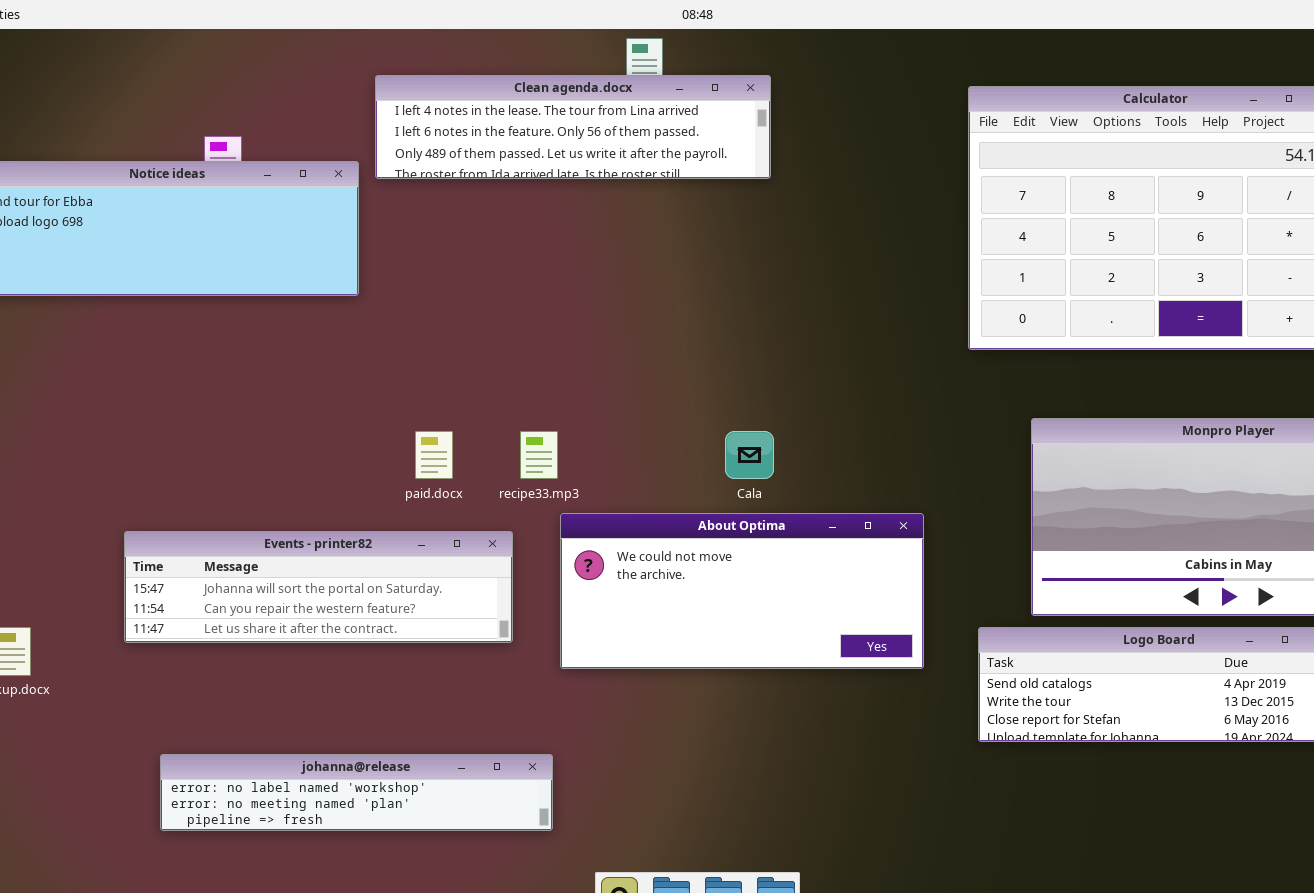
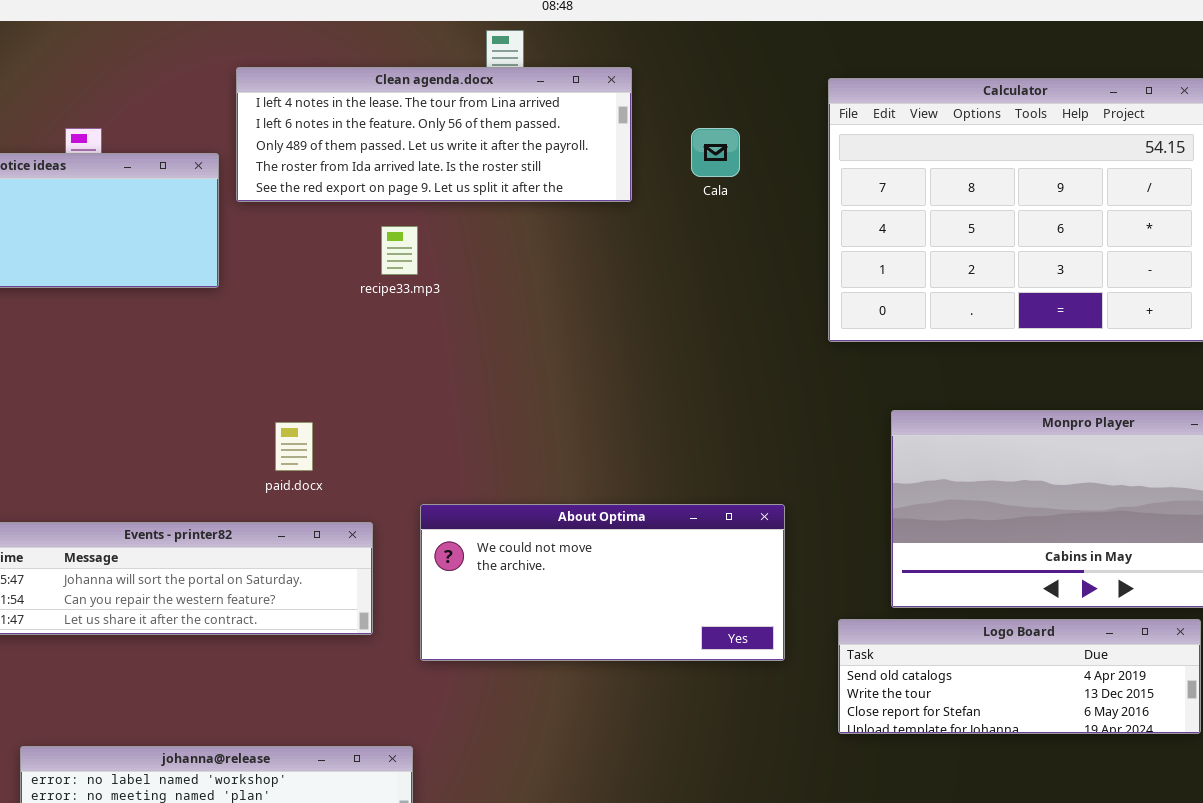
Clean agenda.docx: [375,75,771,179] -> [236,67,632,202], resized
recipe33.mp3: [520,431,558,479] -> [381,226,418,275], moved
Cala: [725,431,774,479] -> [691,128,740,177], moved

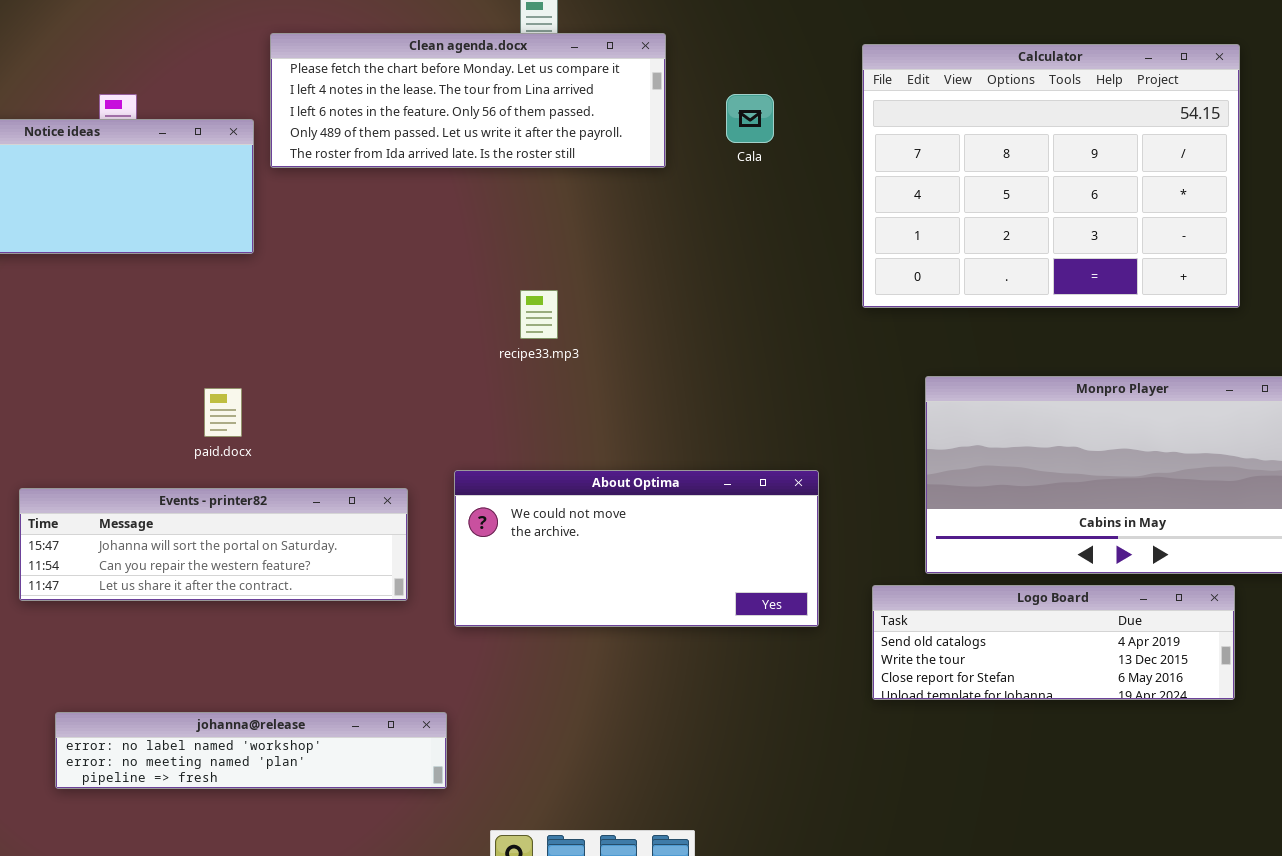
Clean agenda.docx: [236,67,632,202] -> [270,33,666,168], scrolled up 1 row
recipe33.mp3: [381,226,418,275] -> [520,290,558,339], moved
paid.docx: [275,422,313,471] -> [204,388,242,437], moved

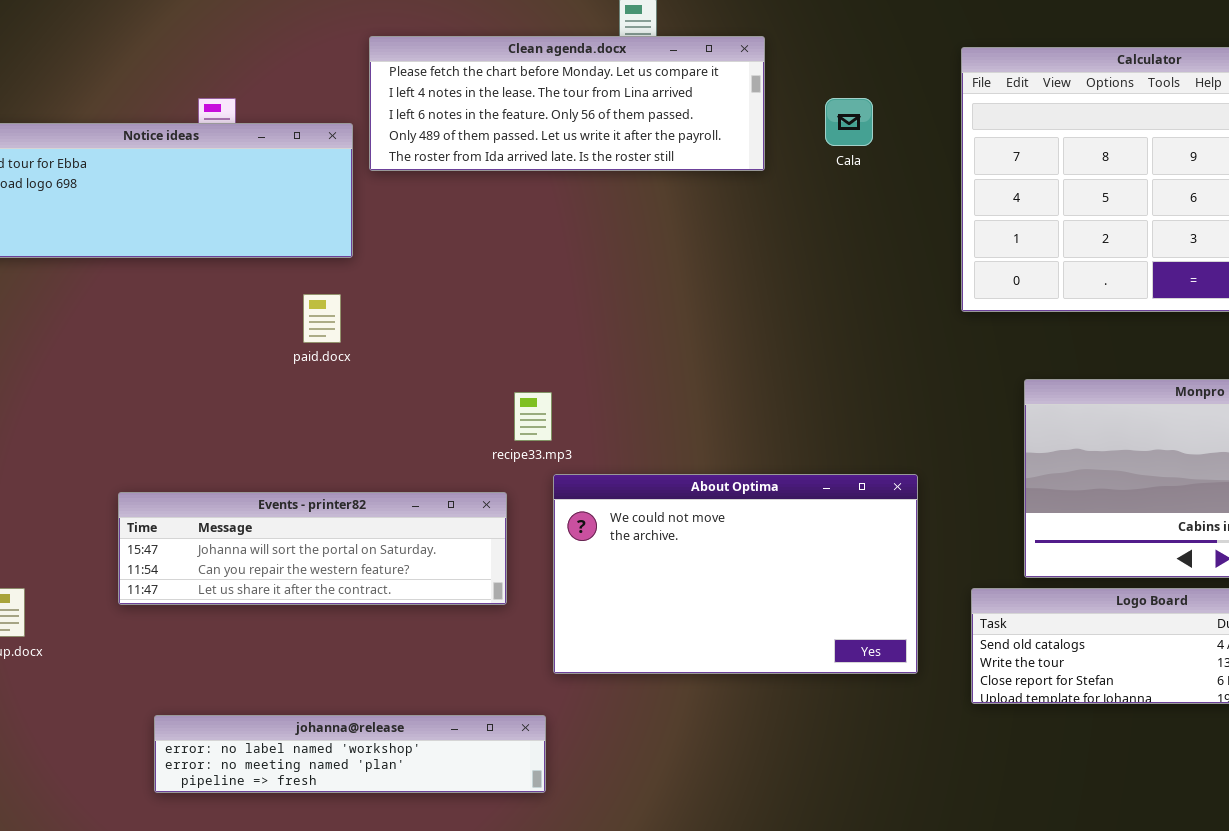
recipe33.mp3: [520,290,558,339] -> [514,392,552,441], moved
paid.docx: [204,388,242,437] -> [303,294,341,343], moved
About Optima: [454,470,819,627] -> [553,474,918,674], resized

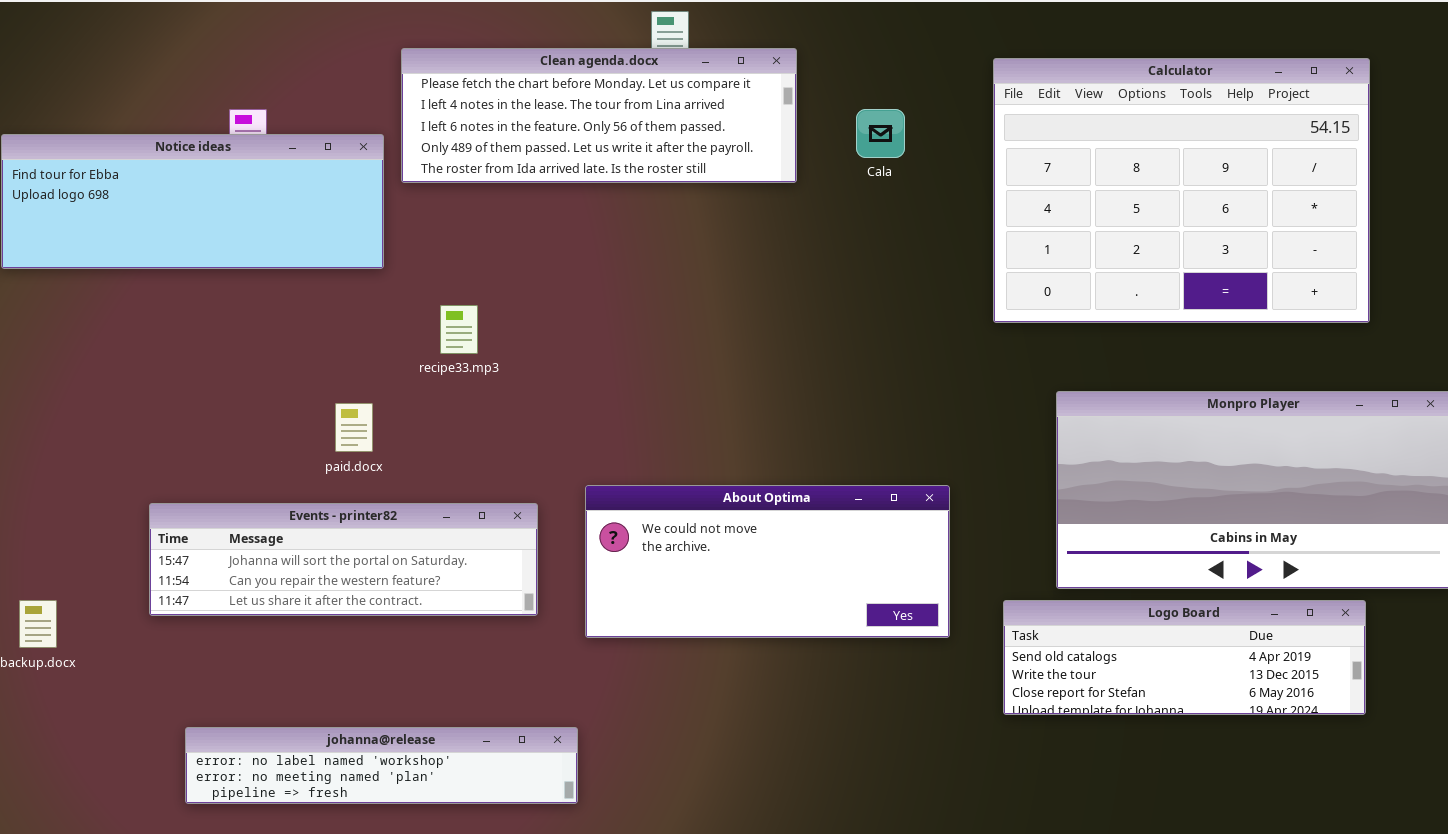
paid.docx: [303,294,341,343] -> [335,403,373,452], moved
recipe33.mp3: [514,392,552,441] -> [440,305,478,354], moved
About Optima: [553,474,918,674] -> [585,485,950,638], resized

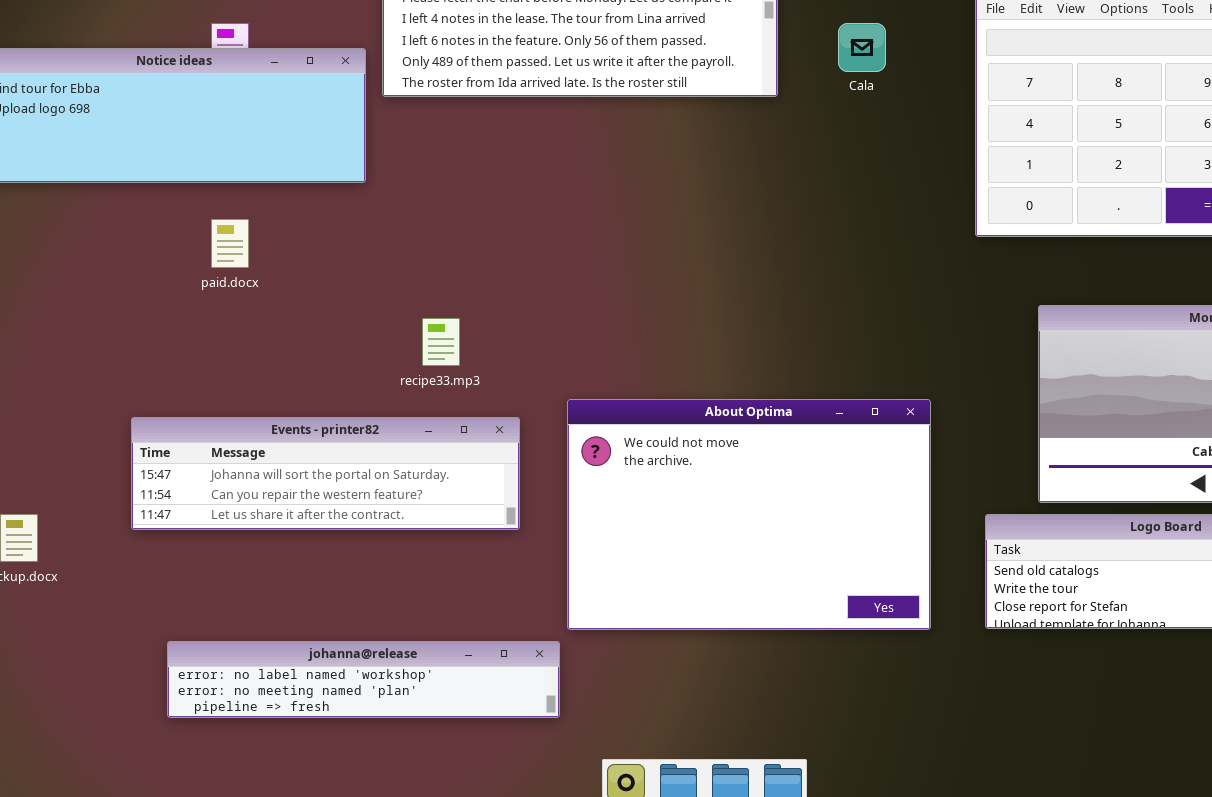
recipe33.mp3: [440,305,478,354] -> [422,318,460,366], moved
paid.docx: [335,403,373,452] -> [211,219,249,268], moved
About Optima: [585,485,950,638] -> [567,399,931,630], resized

